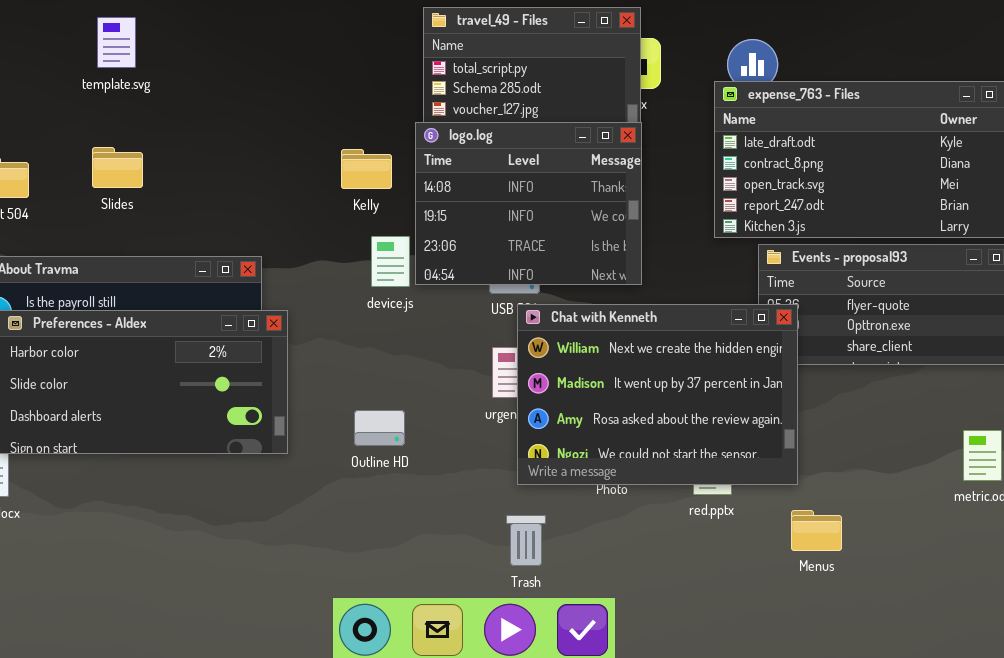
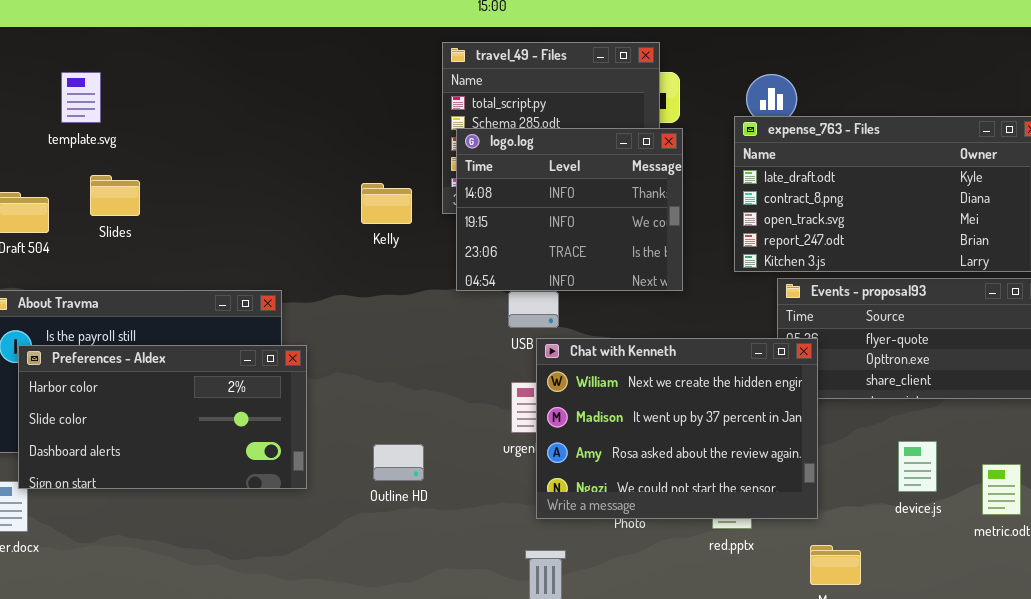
template.svg: [97,17,136,68] -> [61,72,101,123], moved
logo.log: [415,122,642,285] -> [456,128,683,291], moved
Slides: [92,147,143,188] -> [90,175,140,216], moved
device.js: [371,236,410,287] -> [898,441,937,492], moved

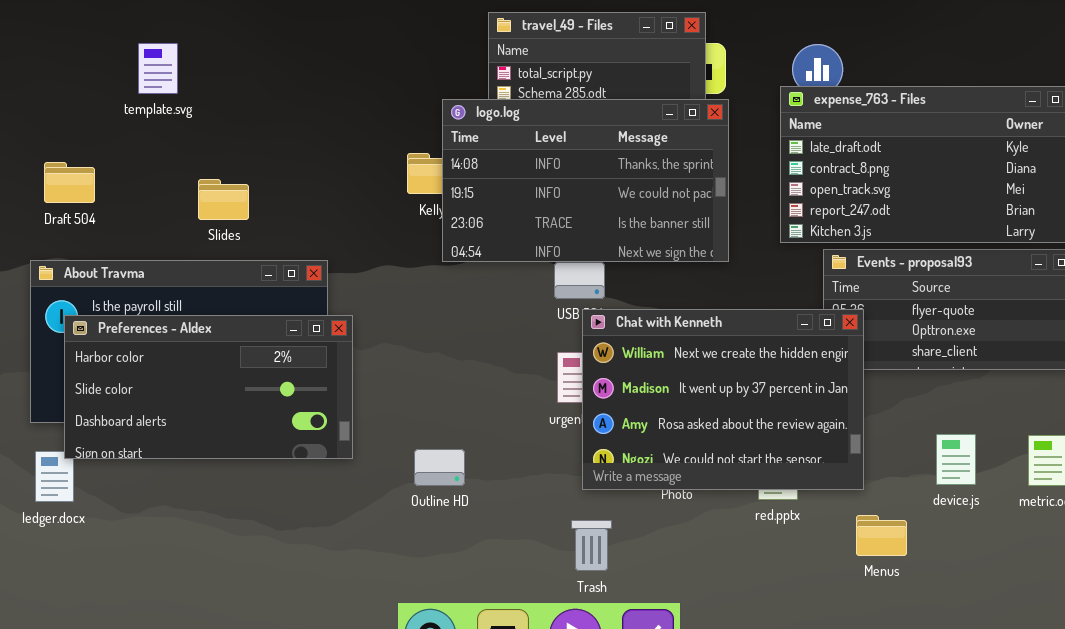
template.svg: [61,72,101,123] -> [138,43,178,94], moved
logo.log: [456,128,683,291] -> [442,99,729,262], resized
Slides: [90,175,140,216] -> [198,179,249,220], moved
device.js: [898,441,937,492] -> [936,434,976,485], moved
Outline HD: [373,444,424,481] -> [414,449,465,486], moved

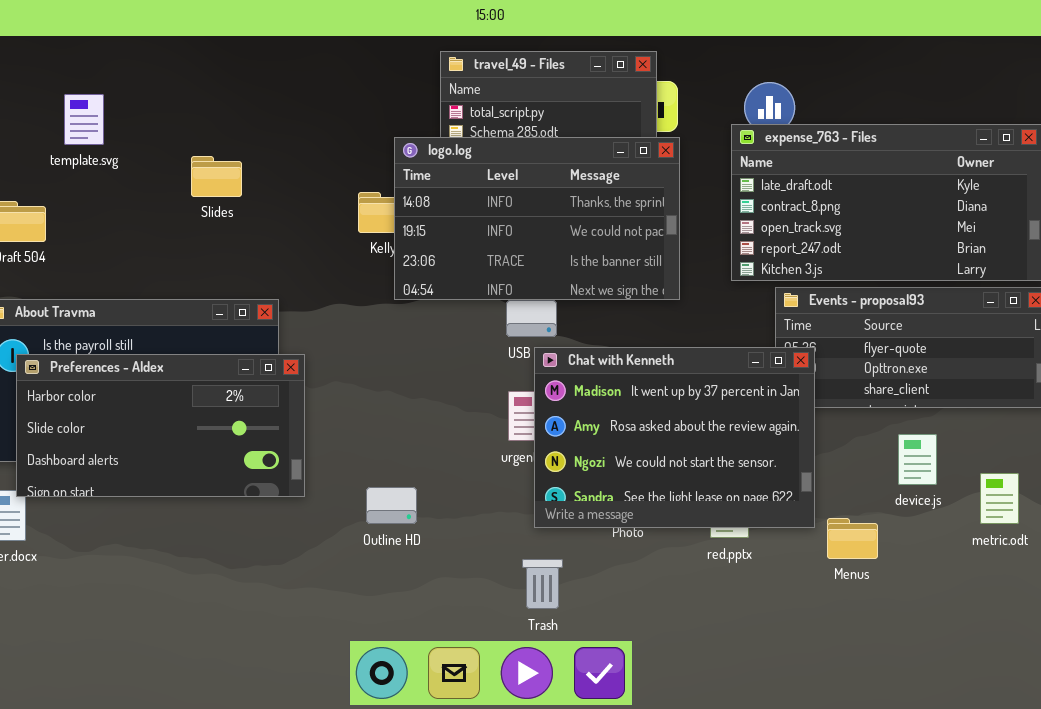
template.svg: [138,43,178,94] -> [64,94,104,145], moved
Slides: [198,179,249,220] -> [191,156,242,197], moved
Chat with Kenneth: [582,309,864,490] -> [534,347,815,528], scrolled down 1 row
device.js: [936,434,976,485] -> [898,434,937,485], moved
Menus: [856,515,907,556] -> [827,518,878,559], moved

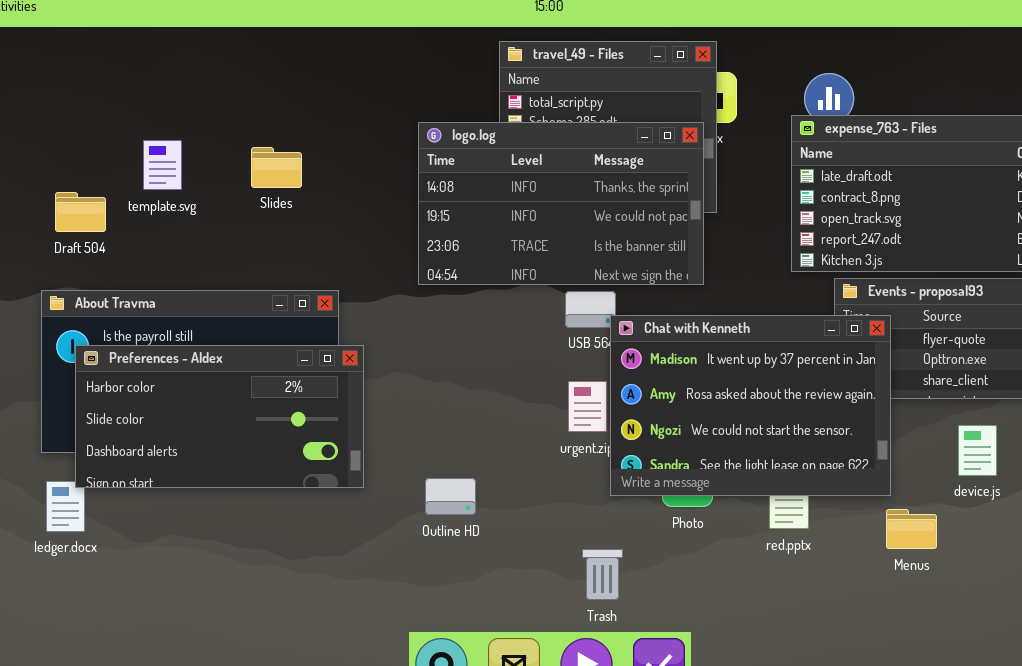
template.svg: [64,94,104,145] -> [143,140,182,190], moved
logo.log: [394,137,680,300] -> [418,122,704,285], moved
Chat with Kenneth: [534,347,815,528] -> [610,315,891,496], moved

